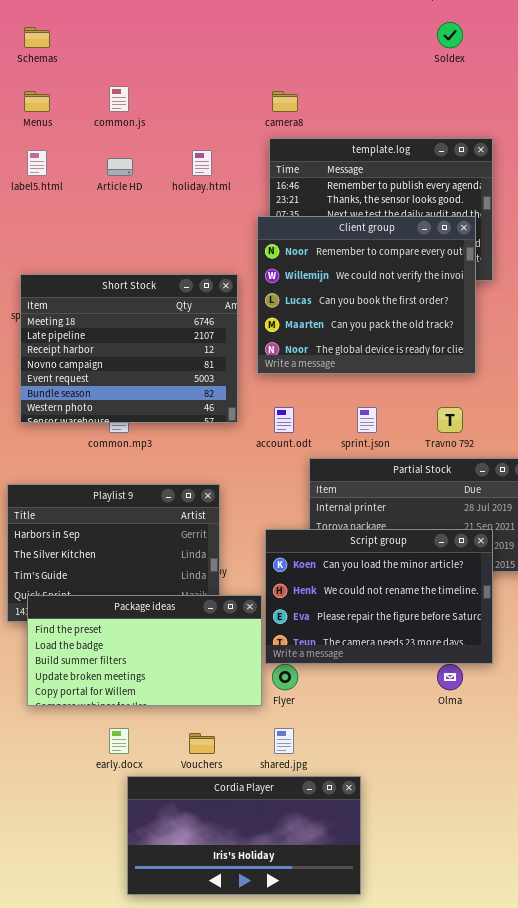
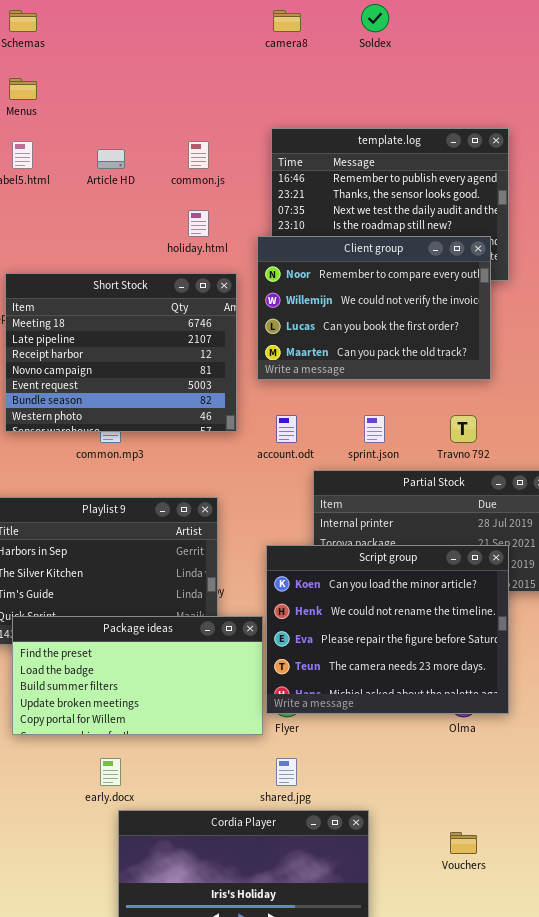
Soldex: [437,22,463,48] -> [361,4,389,32], moved
common.js: [109,86,129,112] -> [188,141,209,169], moved
camera8: [272,91,298,112] -> [273,10,301,32], moved
holiday.html: [192,150,212,176] -> [188,210,209,237], moved
Client group: [257,216,476,374] -> [257,236,491,380], resized
Script group: [265,529,493,664] -> [266,545,509,714], resized
Vouchers: [189,733,215,754] -> [450,832,477,854], moved

